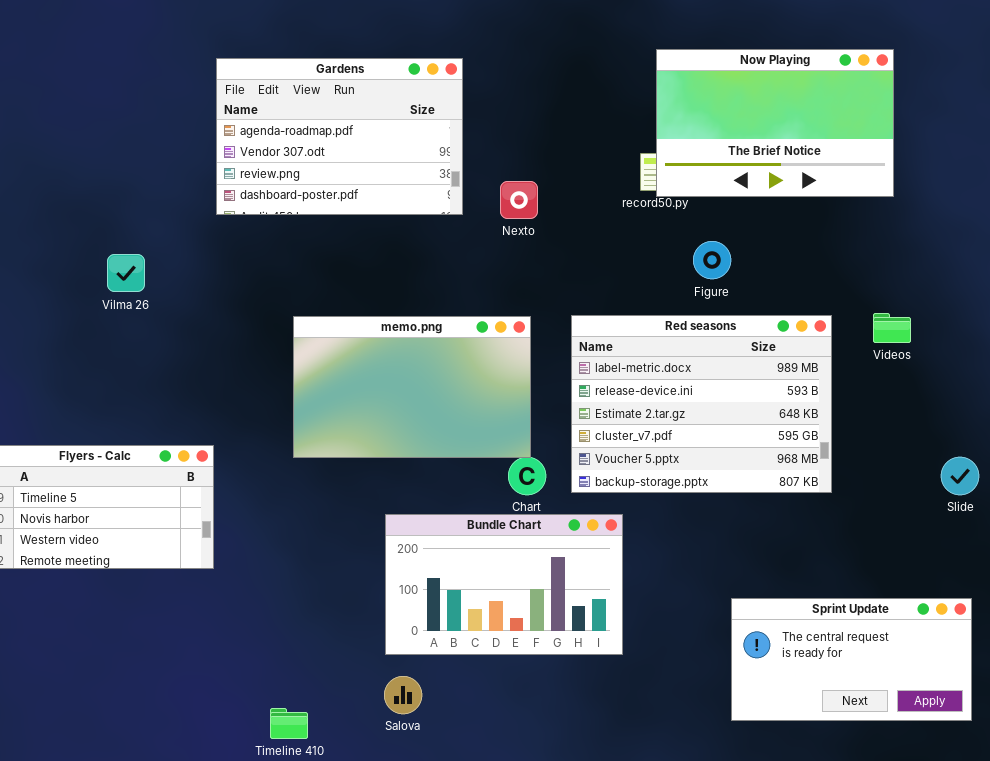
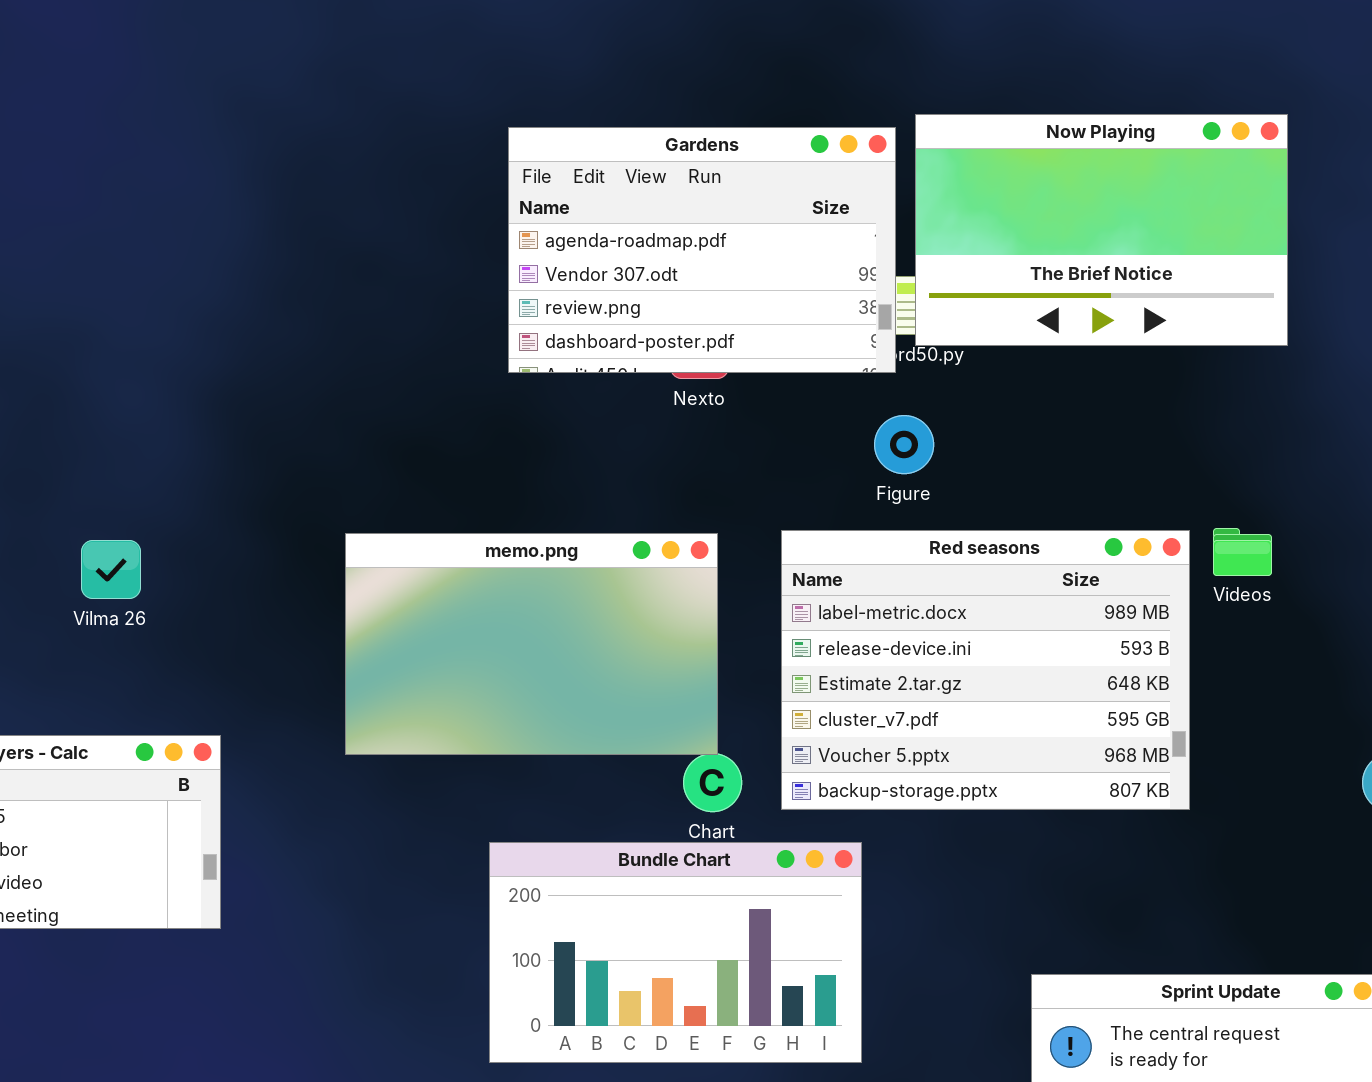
Gardens: [216,58,463,215] -> [508,127,896,373], moved
Figure: [693,241,731,279] -> [874,415,934,474], moved
Vilma 26: [107,254,145,292] -> [81,540,141,599], moved
Videos: [873,313,911,343] -> [1213,528,1272,576], moved

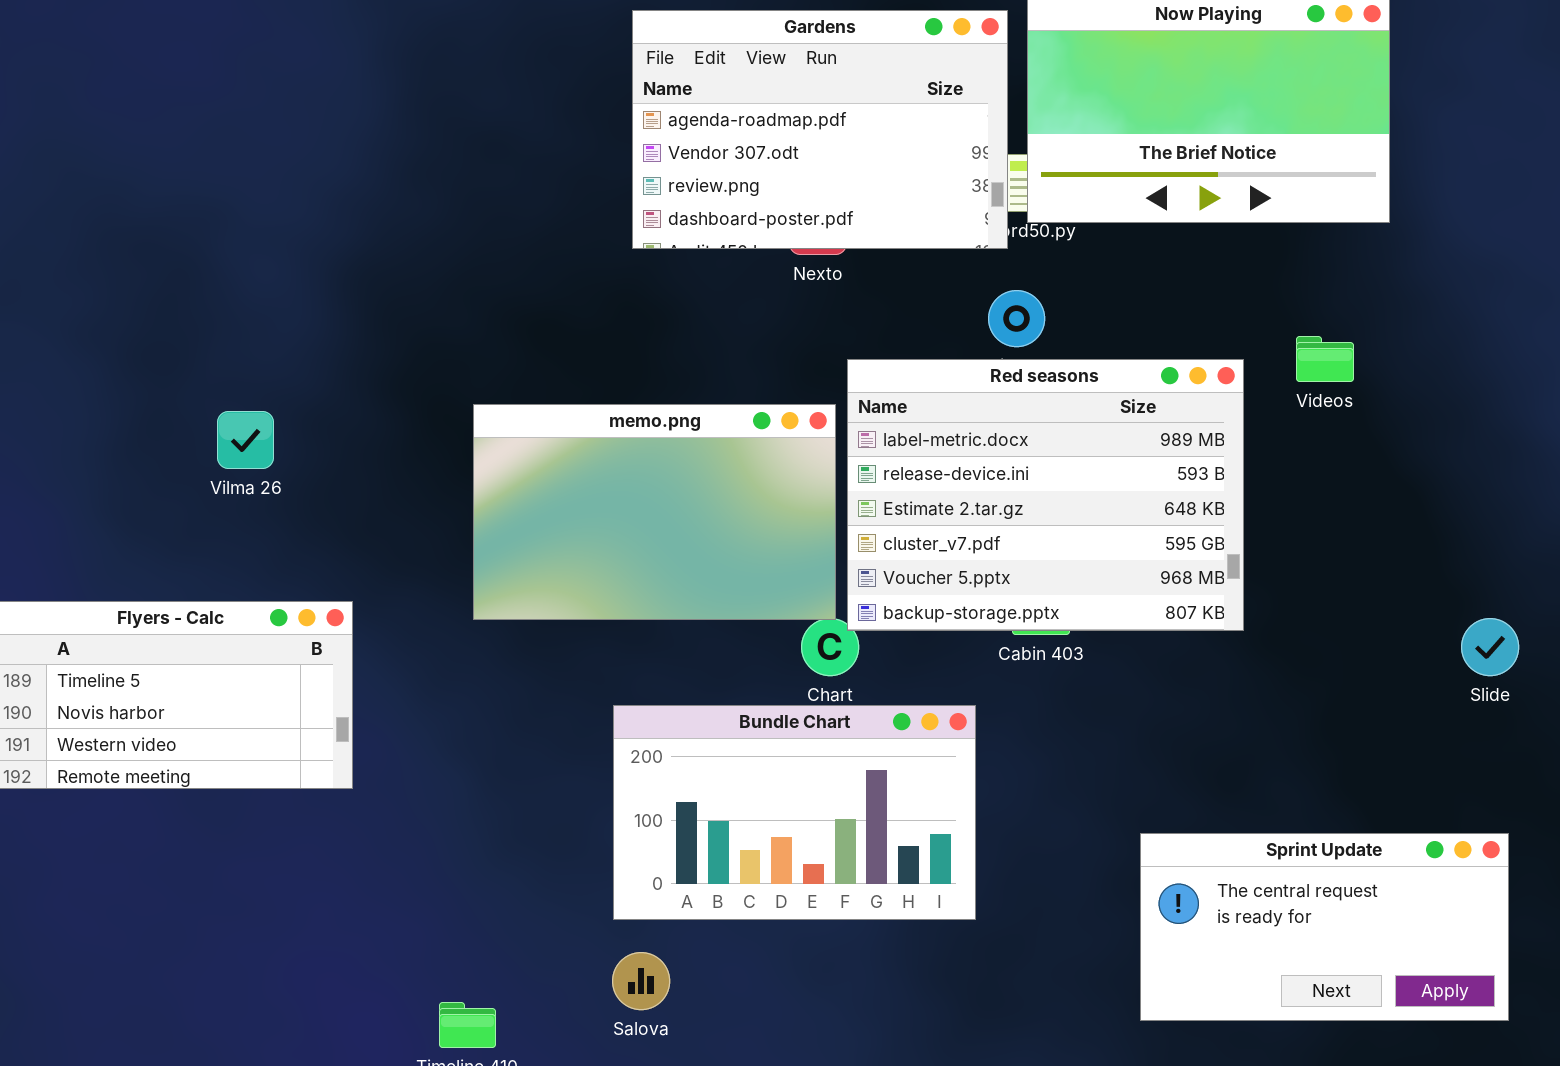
Videos: [1213,528,1272,576] -> [1296,336,1354,382], moved
Red seasons: [781,530,1190,810] -> [847,359,1244,631], moved

